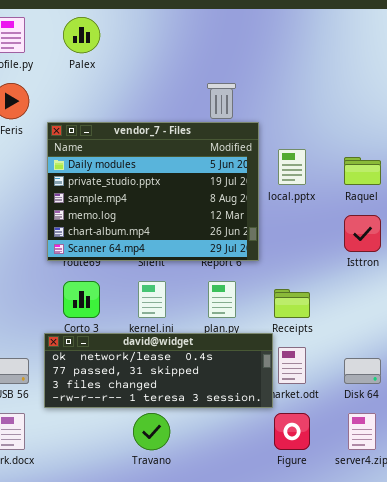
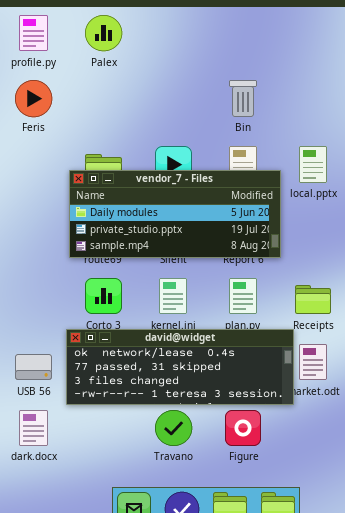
vendor_7 - Files: [47,122,259,261] -> [69,170,281,258], resized
Figure: [274,413,310,450] -> [225,410,261,446], moved

